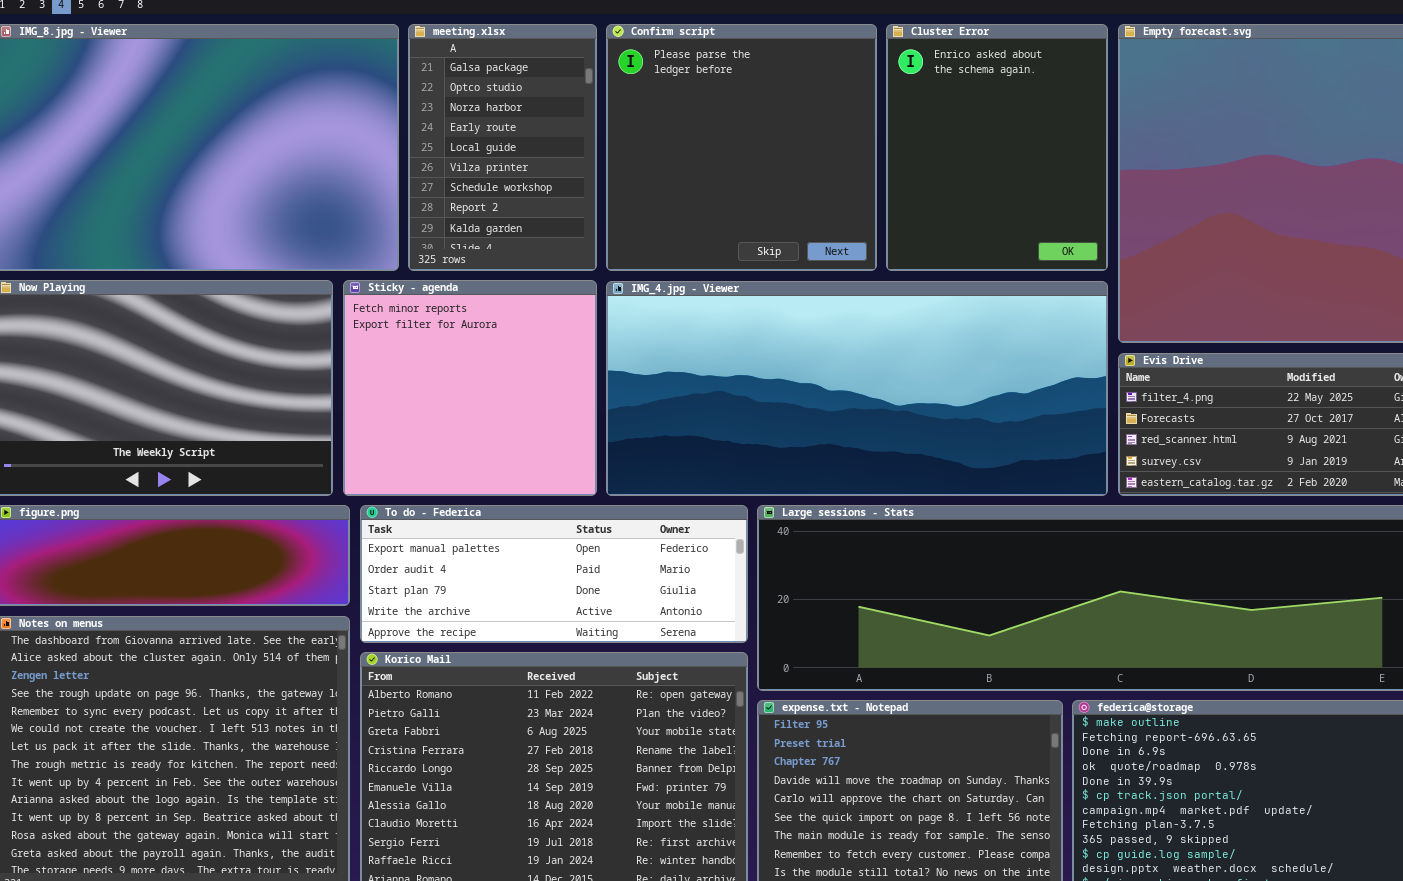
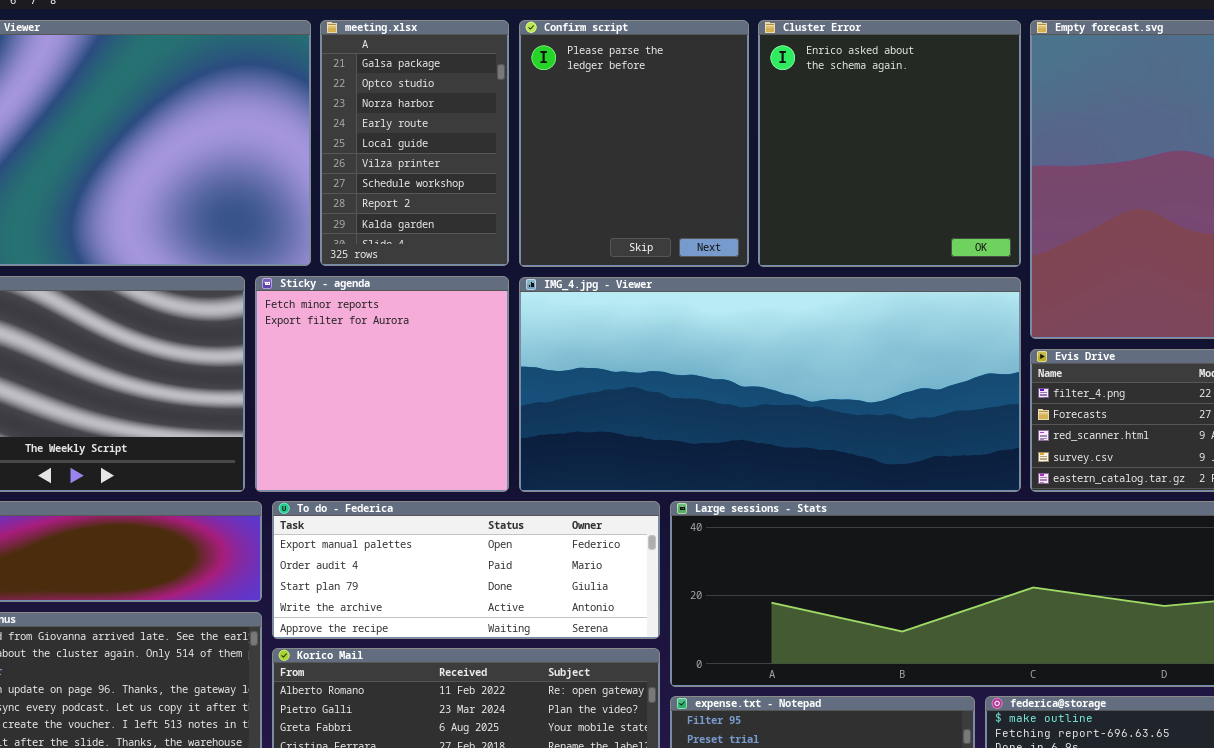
Confirm script: [606,24,877,271] -> [519,20,749,267], resized
Cluster Error: [886,24,1108,271] -> [758,20,1021,267], resized

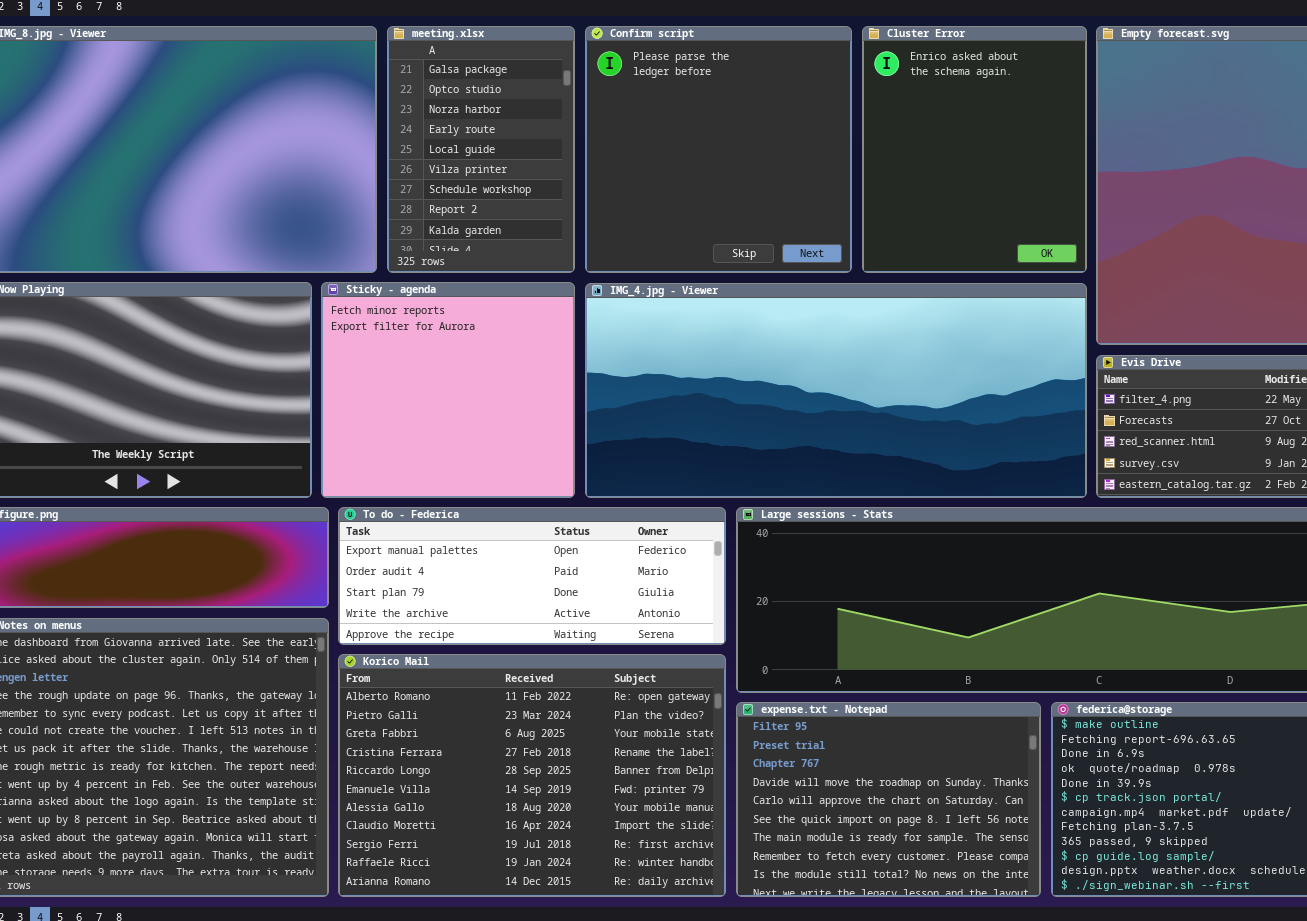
Confirm script: [519,20,749,267] -> [585,26,852,273], resized
Cluster Error: [758,20,1021,267] -> [862,26,1087,273], resized

